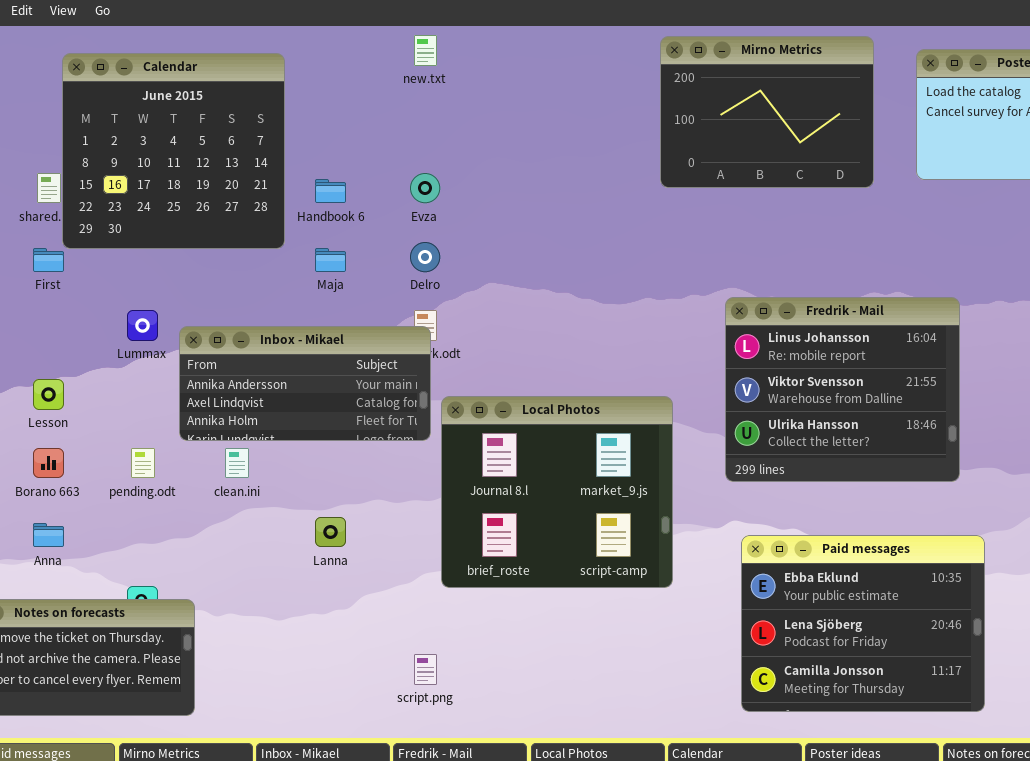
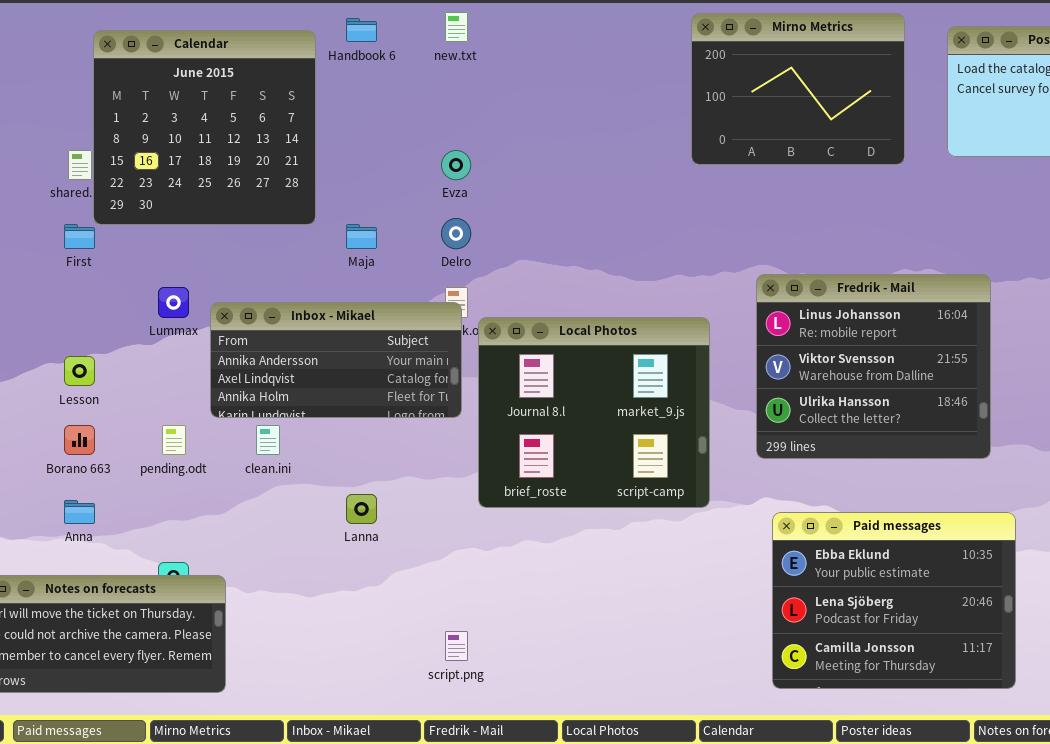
Handbook 6: [315,179,346,203] -> [346,18,377,42], moved
Local Photos: [441,396,673,588] -> [478,317,710,508], moved

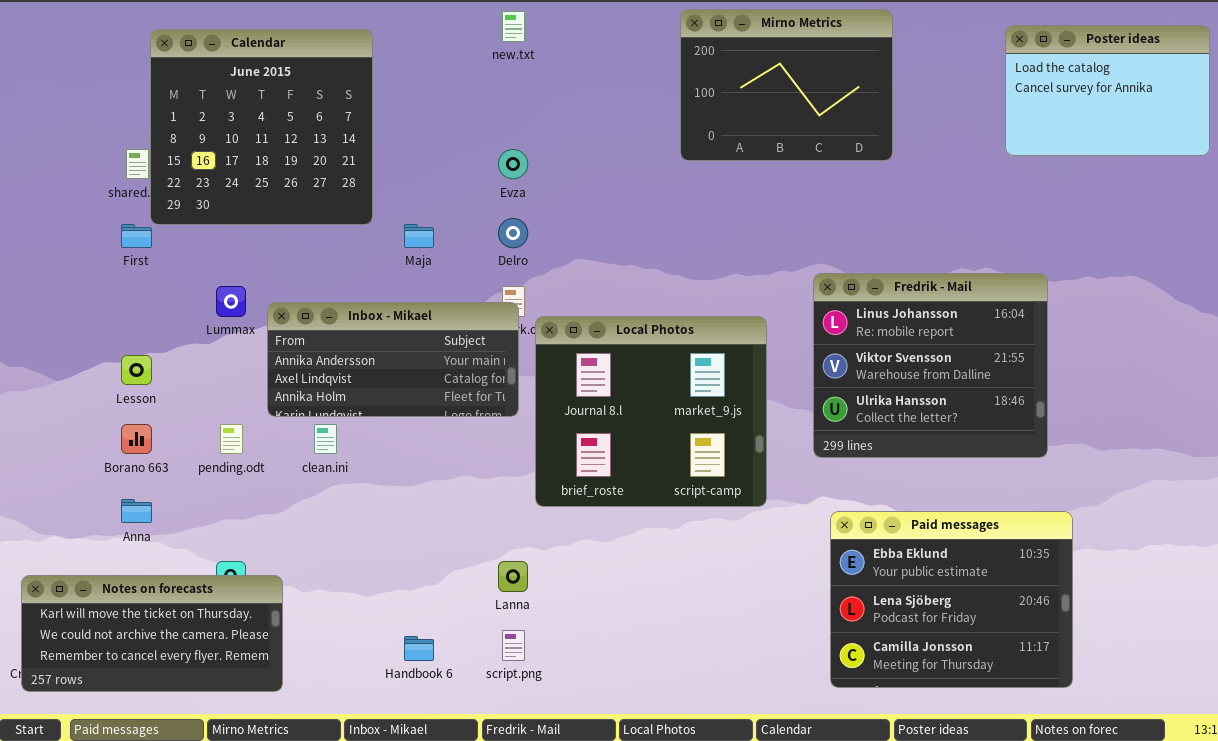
Mirno Metrics: [691,13,905,165] -> [680,9,893,161], moved
Handbook 6: [346,18,377,42] -> [404,636,434,661], moved
Lanna: [346,494,377,524] -> [498,561,528,592], moved

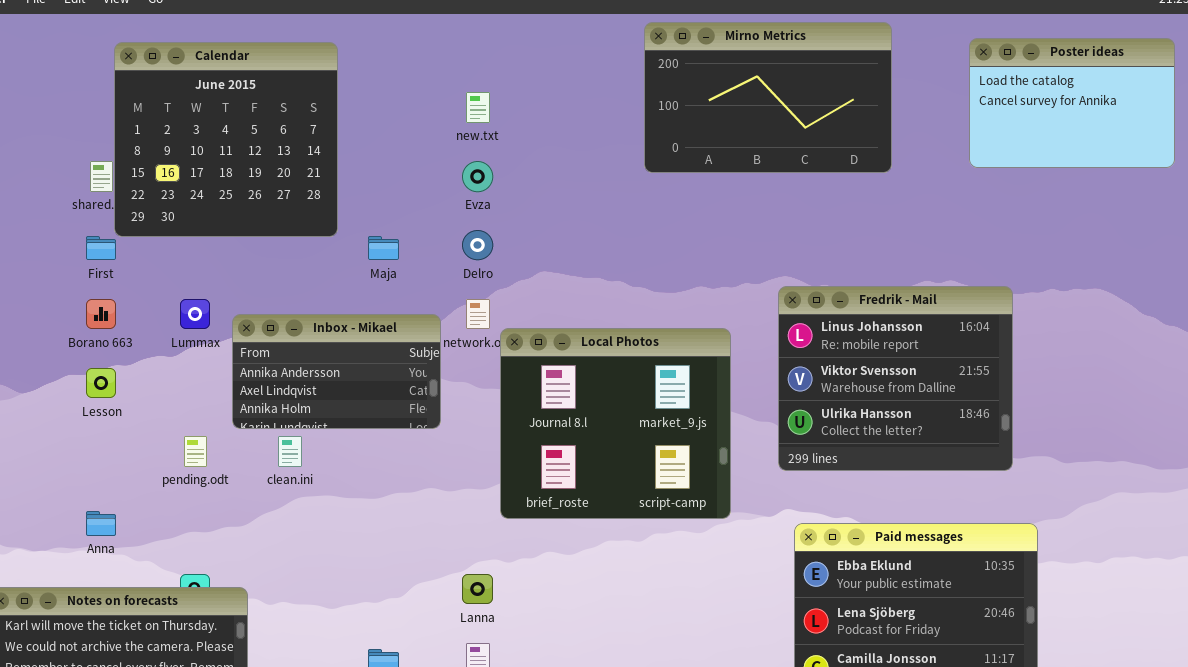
Mirno Metrics: [680,9,893,161] -> [644,22,892,173], resized
new.txt: [502,11,525,42] -> [466,92,490,123], moved
Inbox - Mikael: [267,302,519,417] -> [232,314,441,429], resized
Borano 663: [121,424,152,454] -> [86,299,116,329], moved

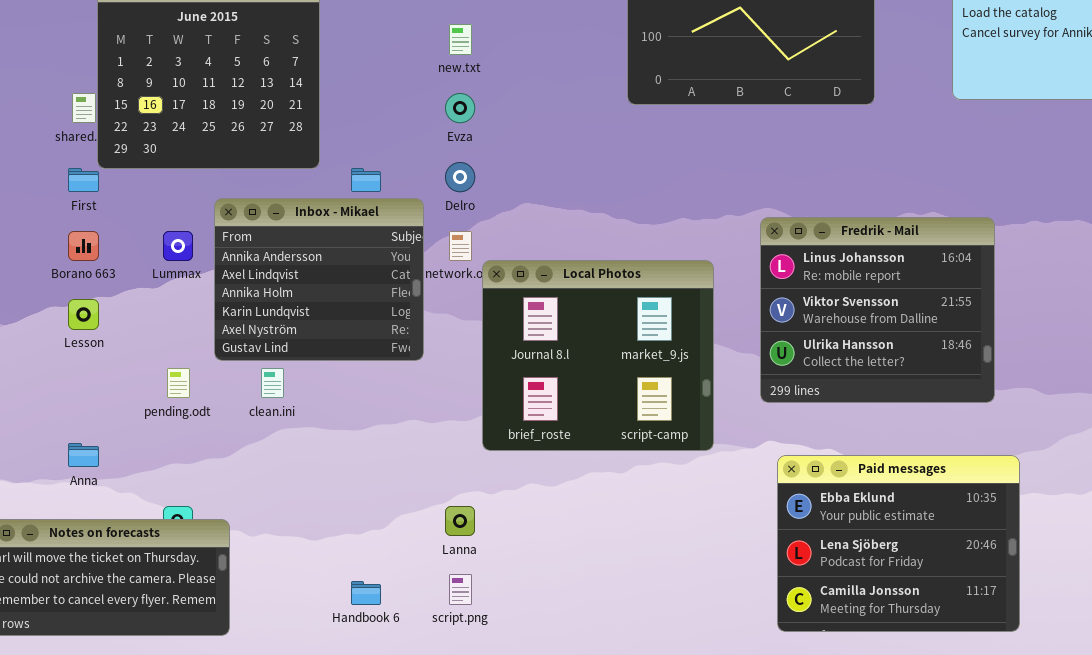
Inbox - Mikael: [232,314,441,429] -> [214,198,424,361], resized

